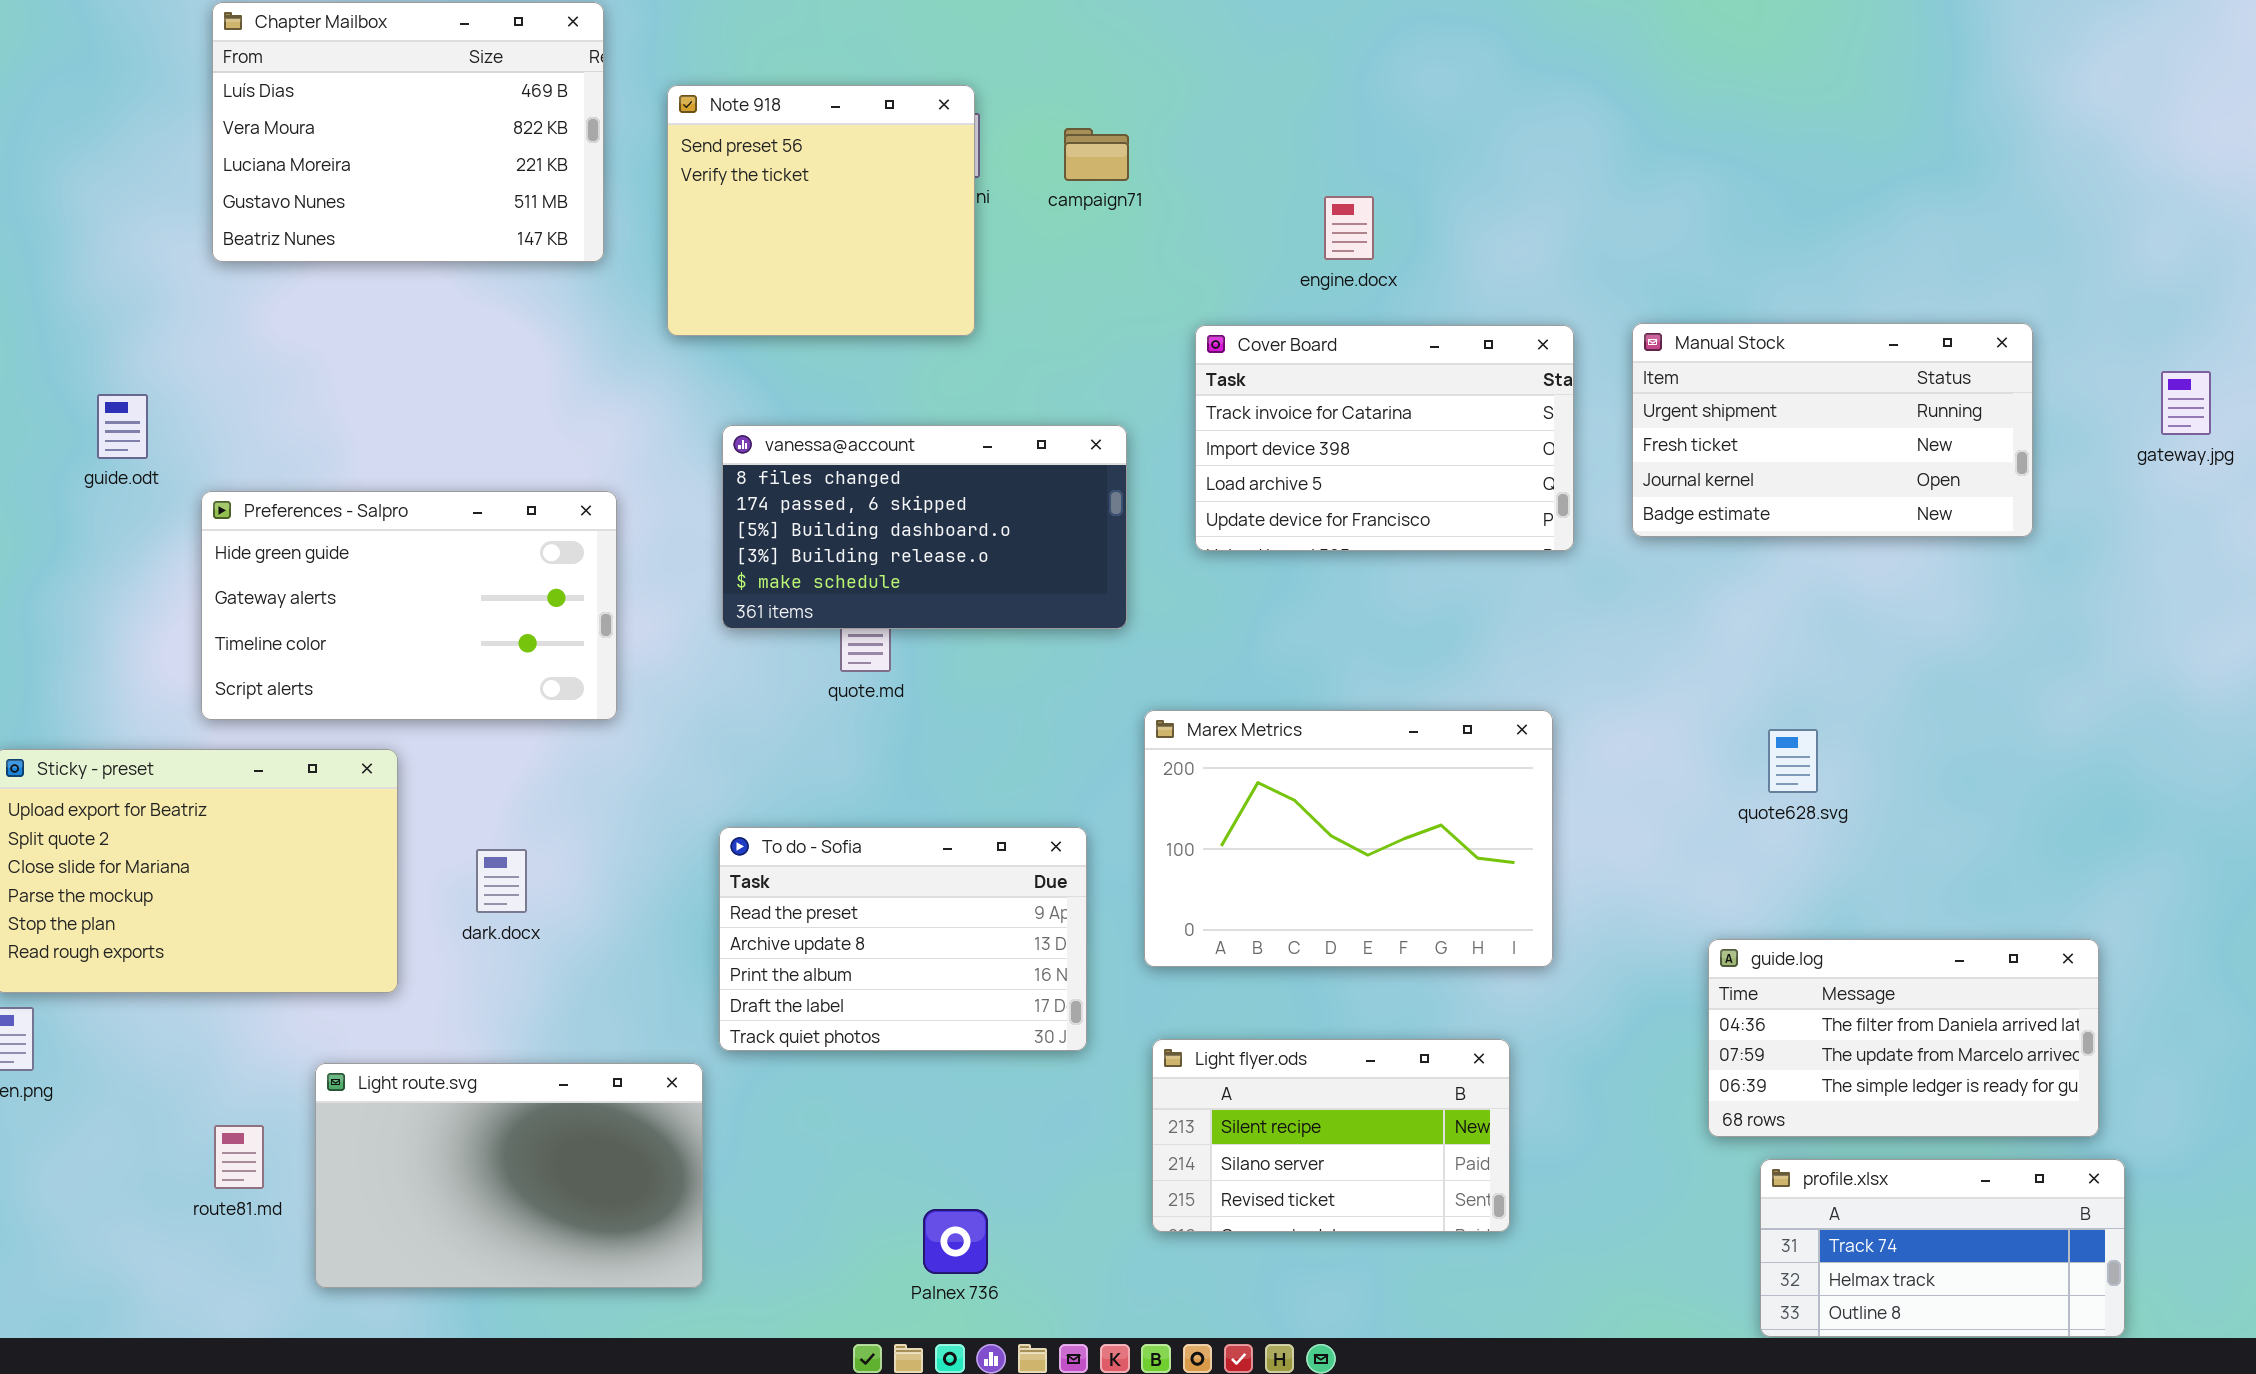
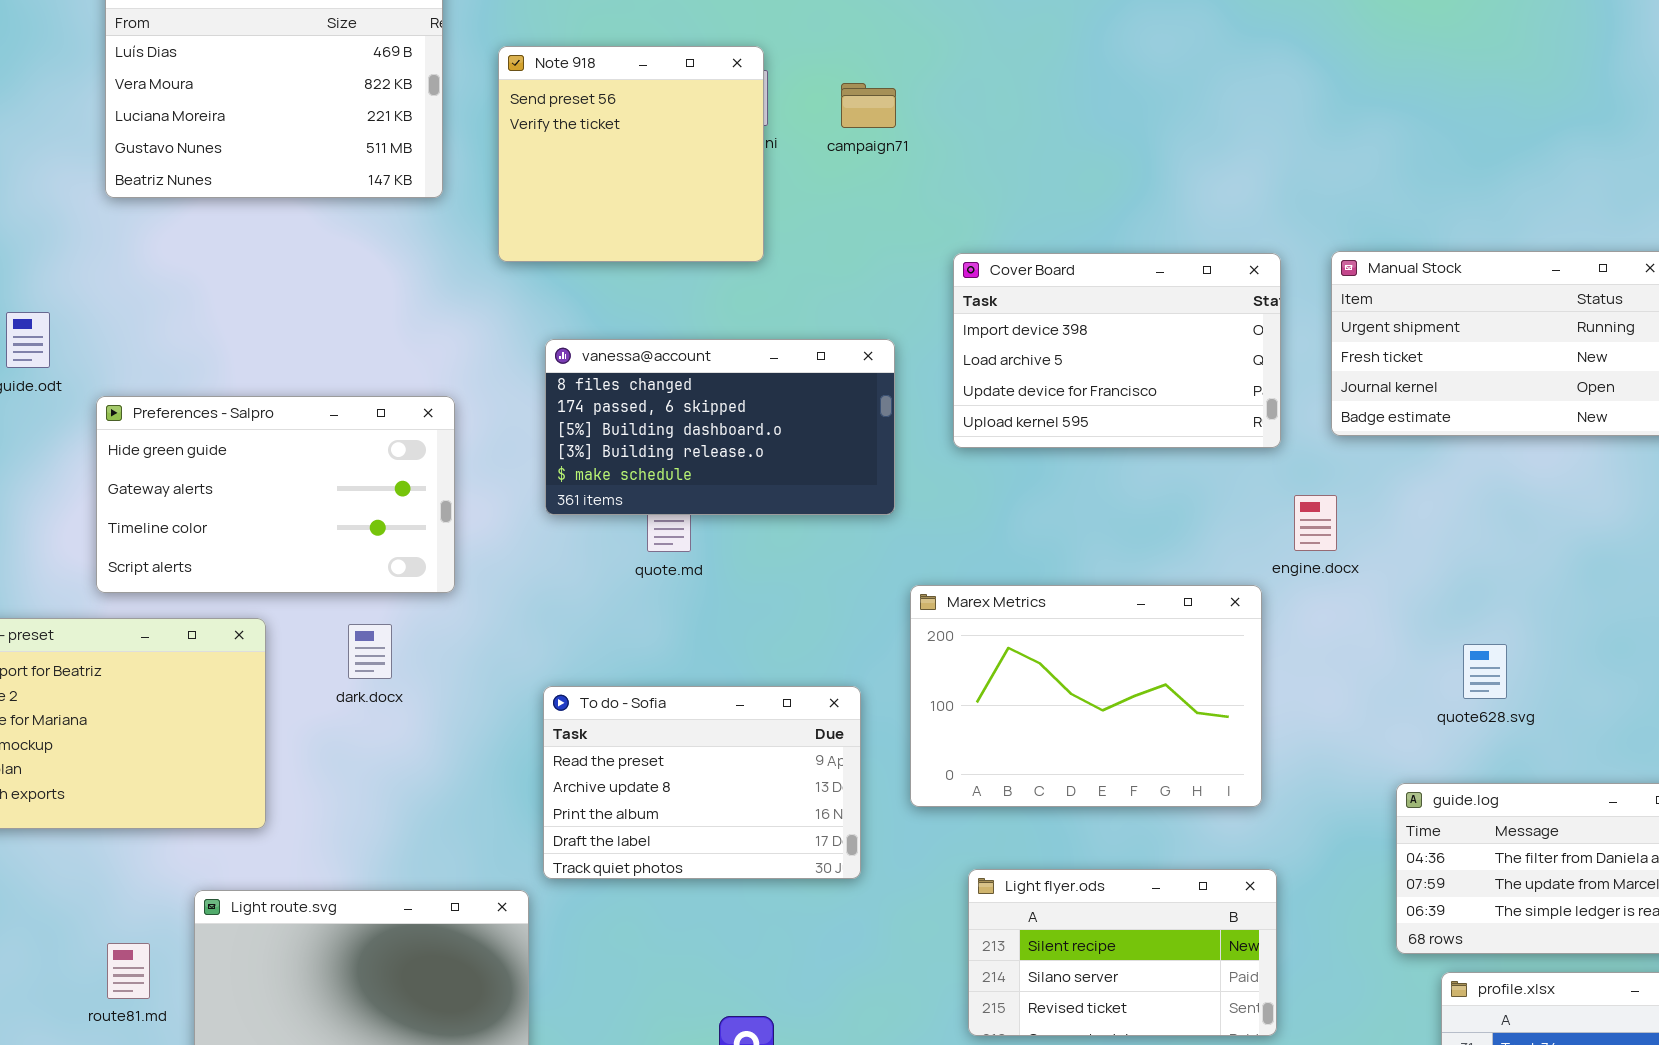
engine.docx: [1324,196,1374,260] -> [1294,495,1337,551], moved
Cover Board: [1195,325,1574,551] -> [953,253,1281,448], scrolled down 1 row
quote628.svg: [1768,729,1818,793] -> [1463,644,1507,699], moved
dark.docx: [476,849,527,913] -> [348,624,392,679], moved
Light flyer.ods: [1152,1039,1510,1232] -> [968,869,1277,1036], moved

